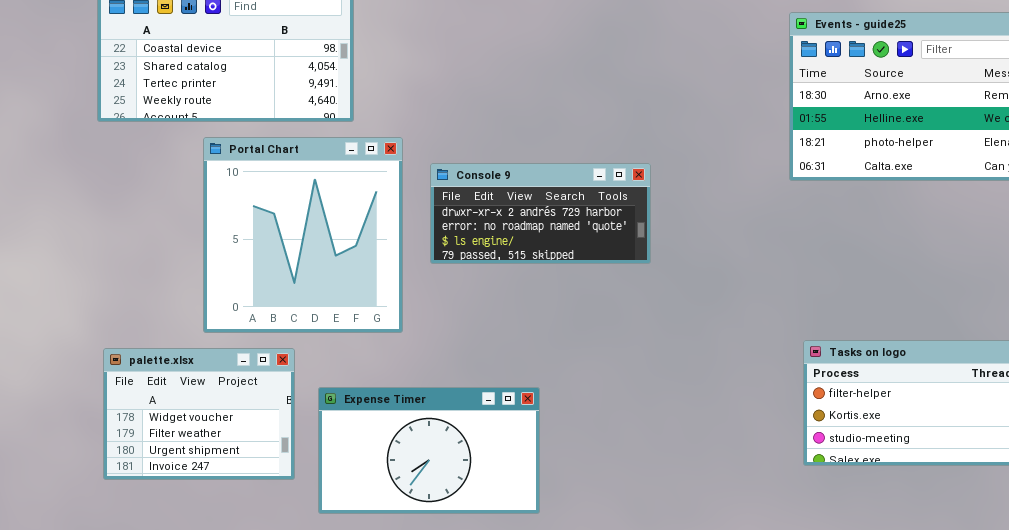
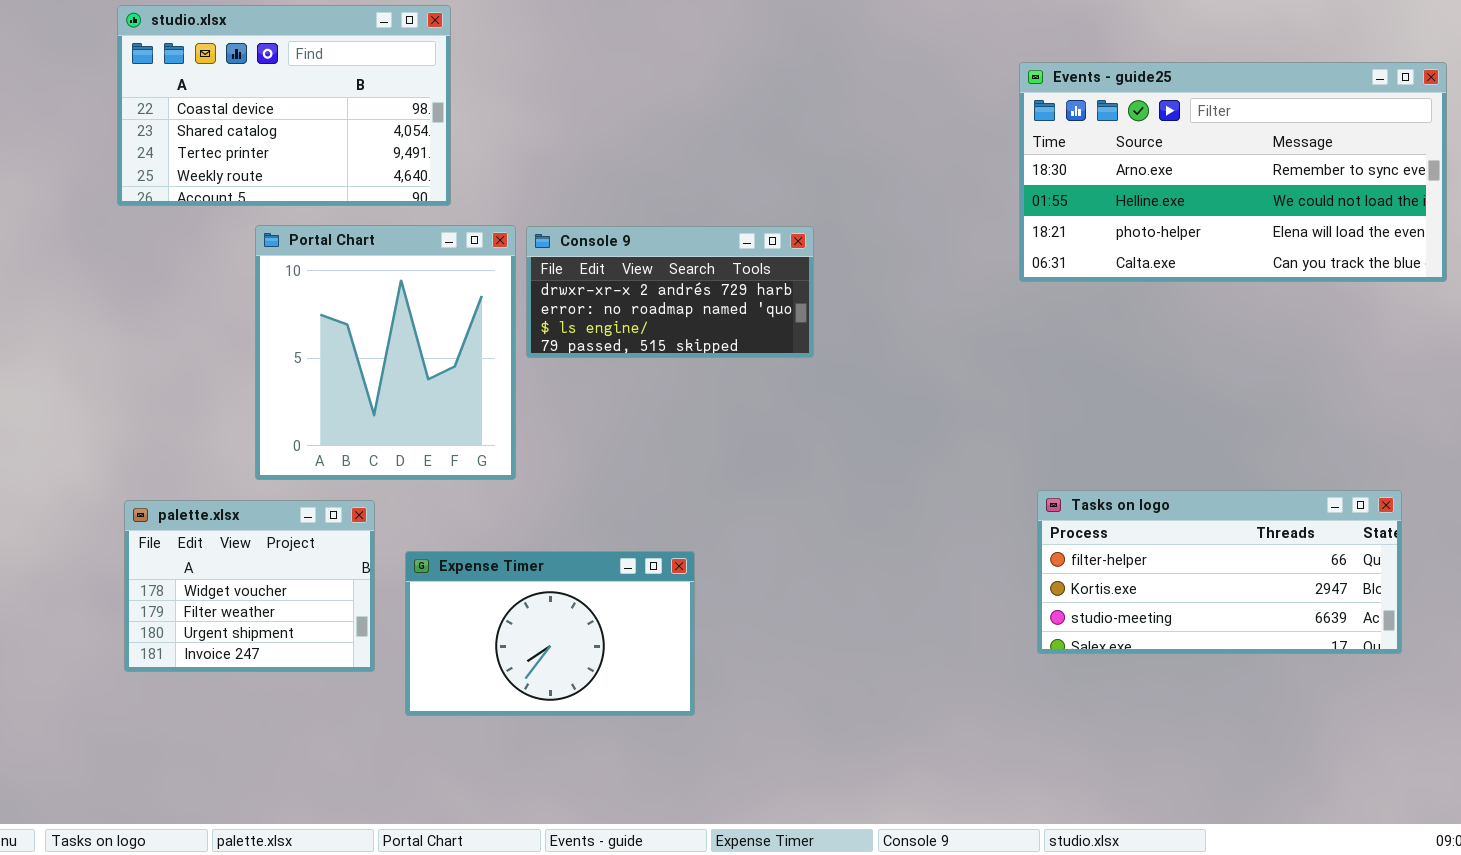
Console 9: [430,163,651,264] -> [526,226,814,358], moved

